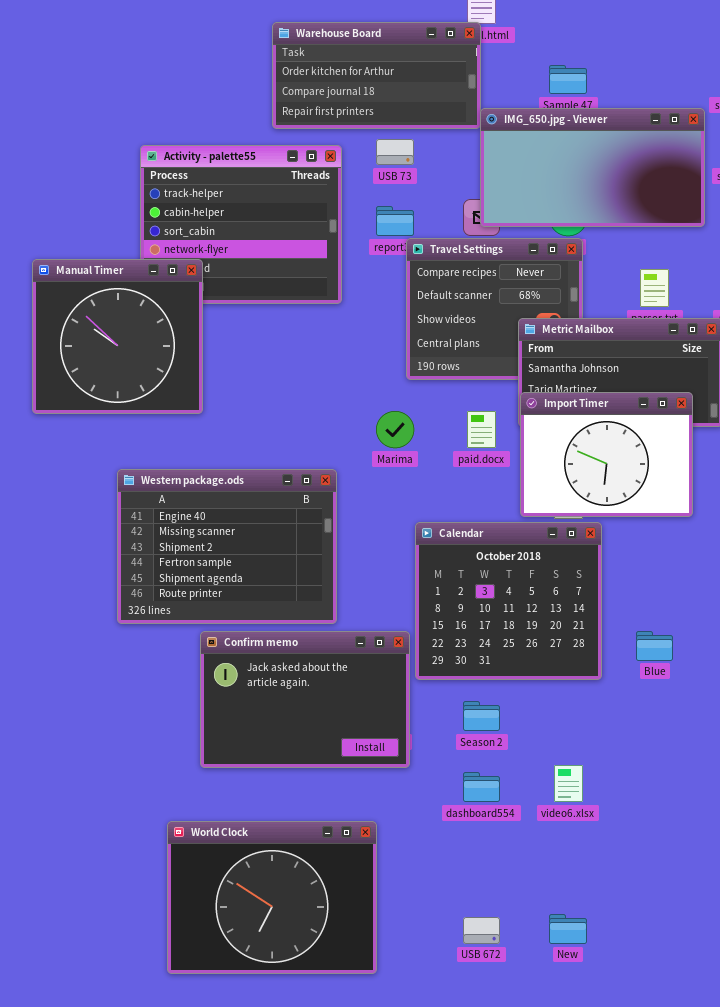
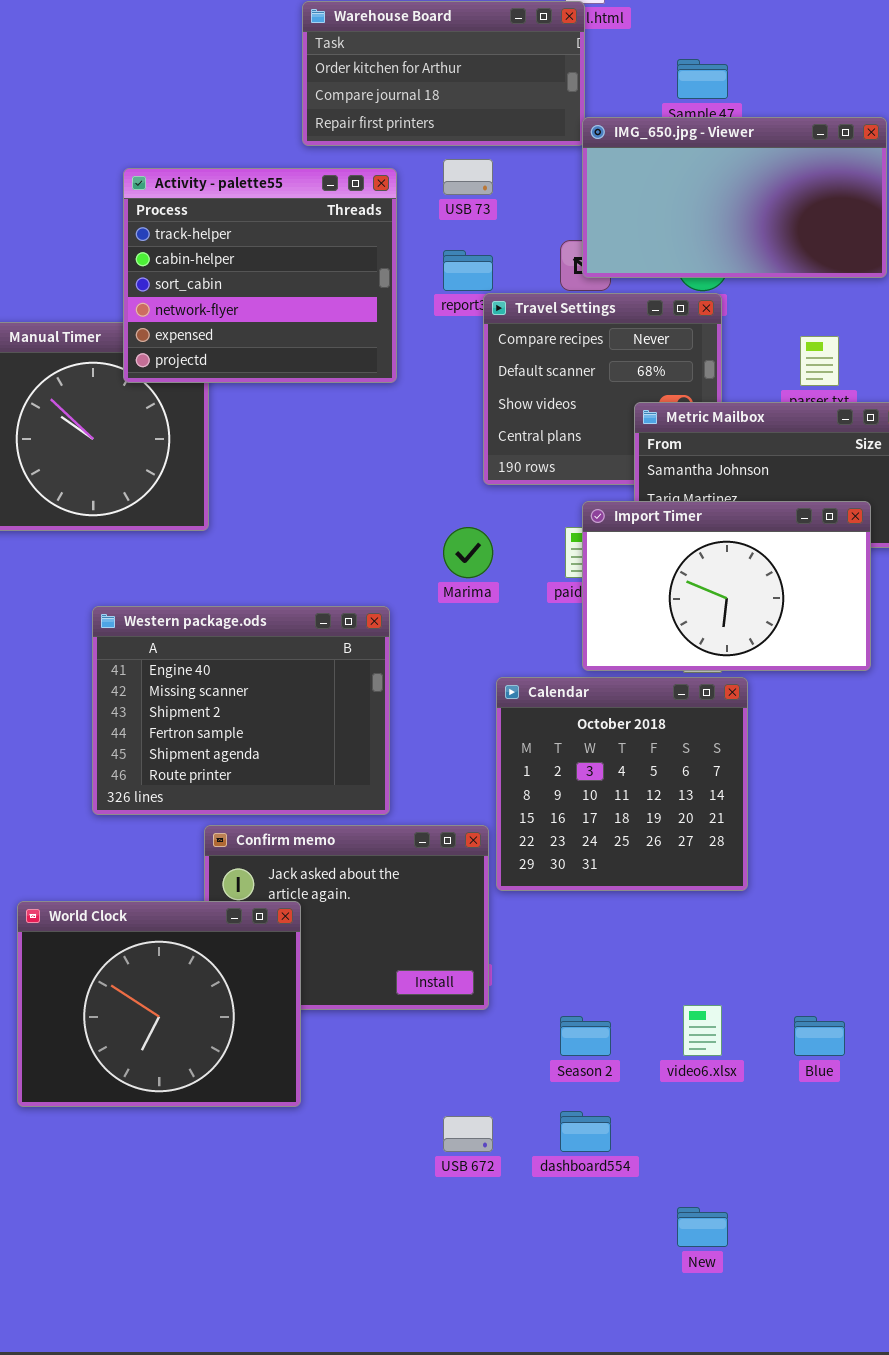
Activity - palette55: [140,145,342,304] -> [123,168,397,383], raised
Import Timer: [520,392,693,517] -> [582,501,871,671], resized
Blue: [636,631,673,661] -> [794,1016,845,1056], moved
Season 2: [463,701,500,731] -> [560,1016,611,1056], moved
dashboard554: [463,772,500,802] -> [560,1111,611,1152], moved
World Clock: [167,821,377,974] -> [17,901,301,1107], moved
USB 672: [463,917,500,944] -> [443,1116,493,1152], moved

